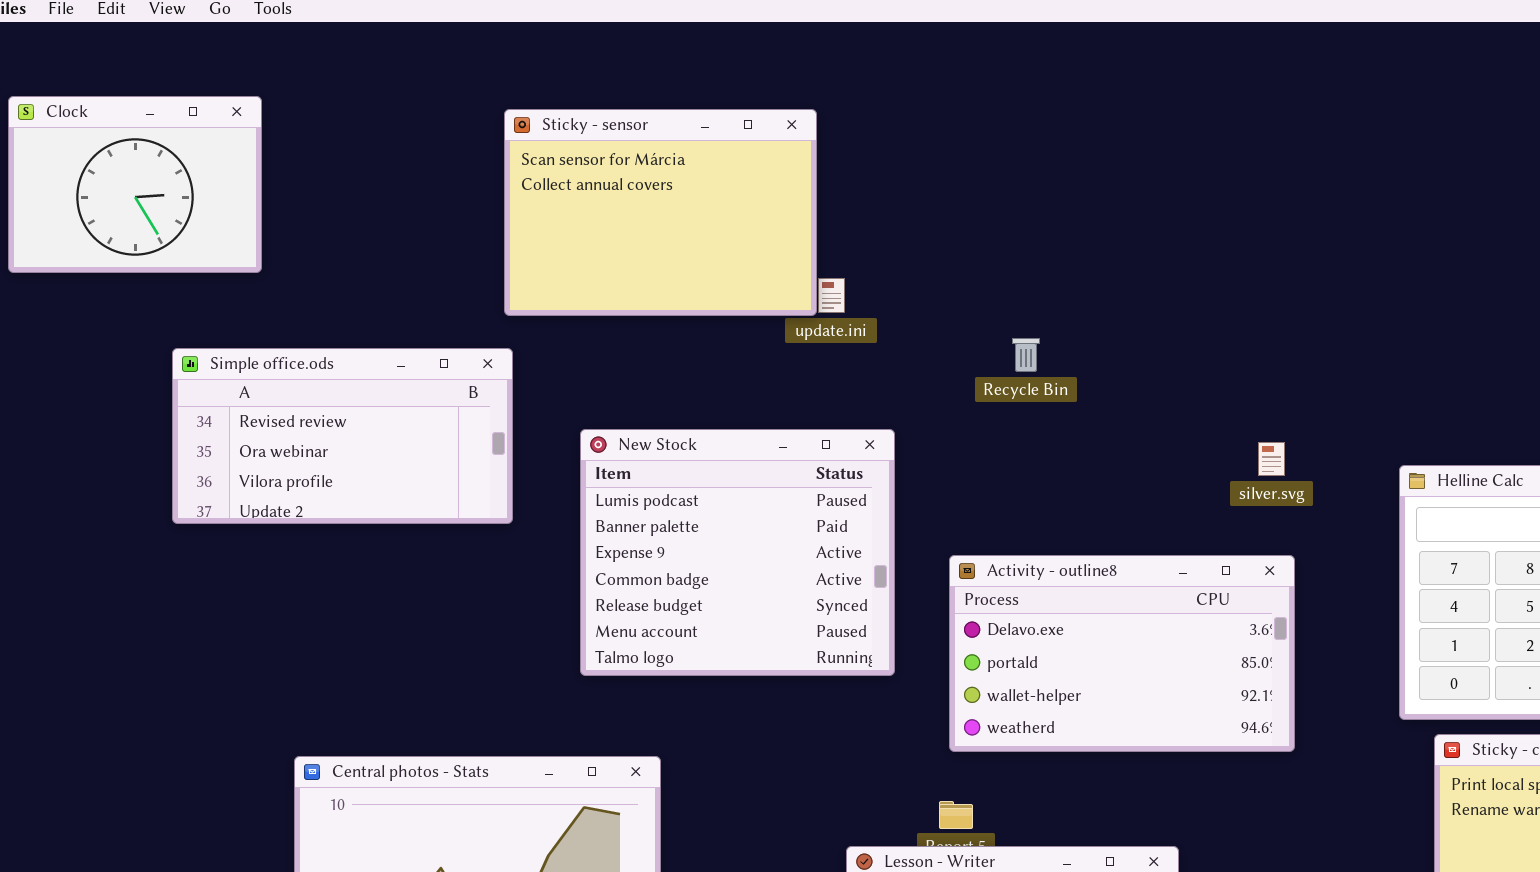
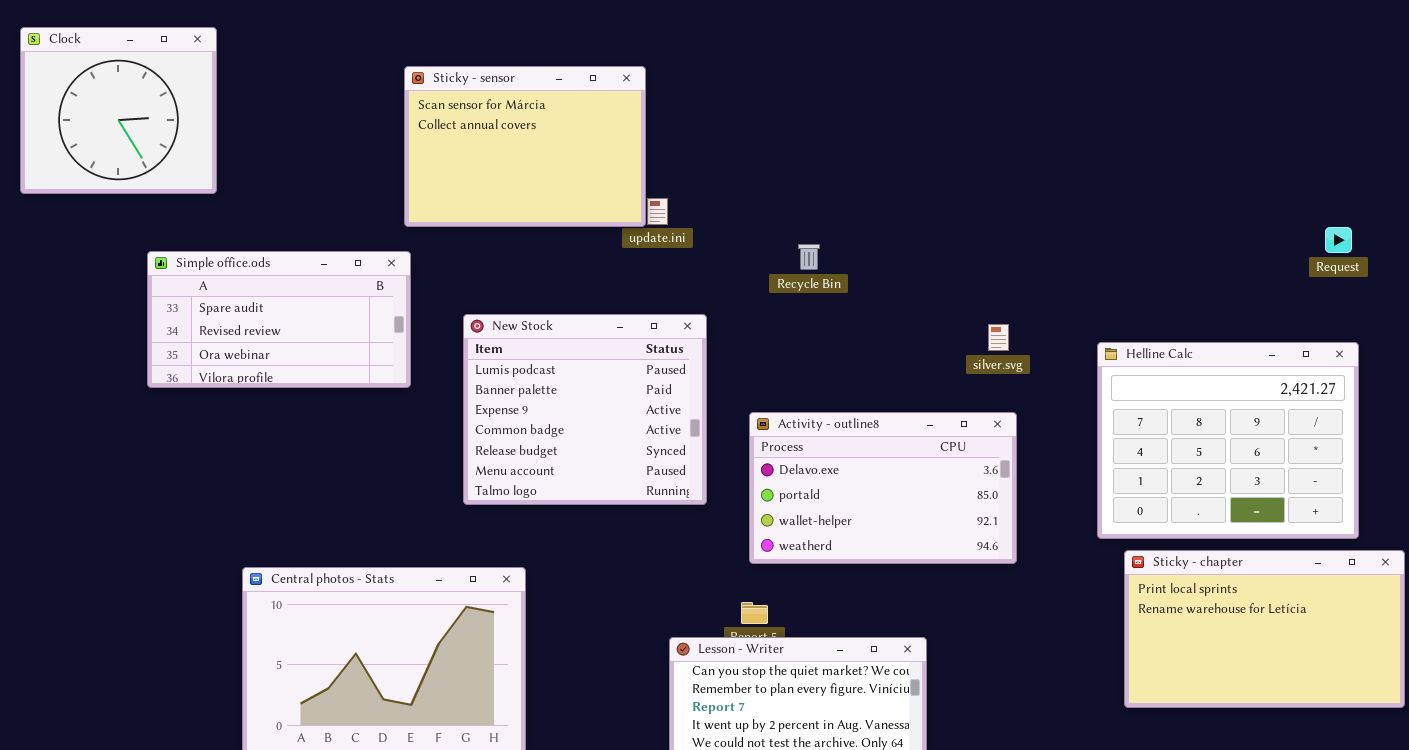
Clock: [8,96,262,273] -> [20,27,217,194], resized
Simple office.ods: [172,348,513,524] -> [147,251,411,388], scrolled up 1 row

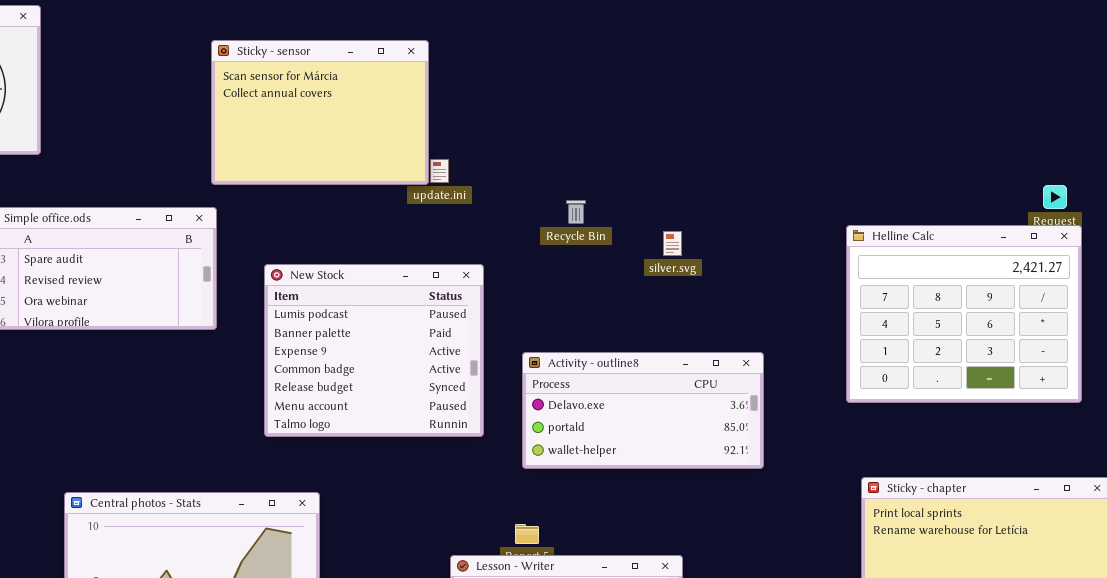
silver.svg: [988,324,1009,351] -> [663,231,682,256], moved
Helline Calc: [1097,342,1359,539] -> [846,225,1082,403], moved
Activity - outline8: [749,412,1017,564] -> [522,352,764,469], resized

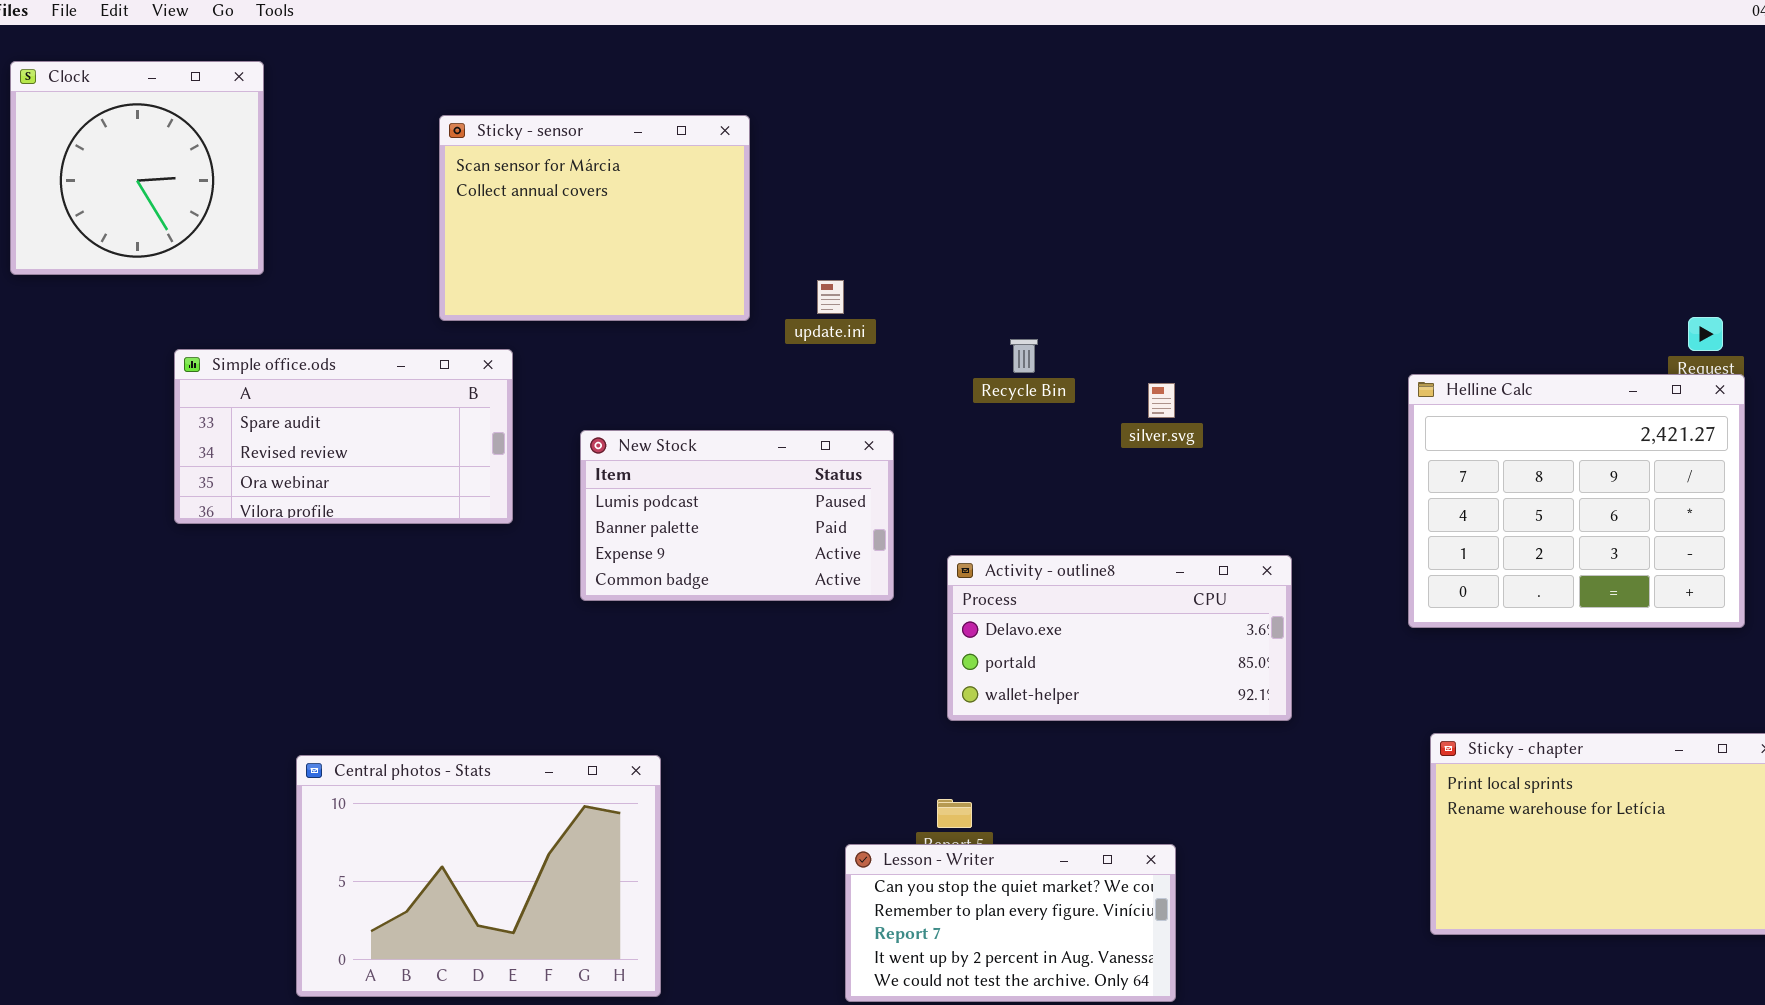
Sticky - sensor: [211,40,429,185] -> [439,115,750,321], moved
New Stock: [264,264,484,437] -> [580,430,894,601], resized

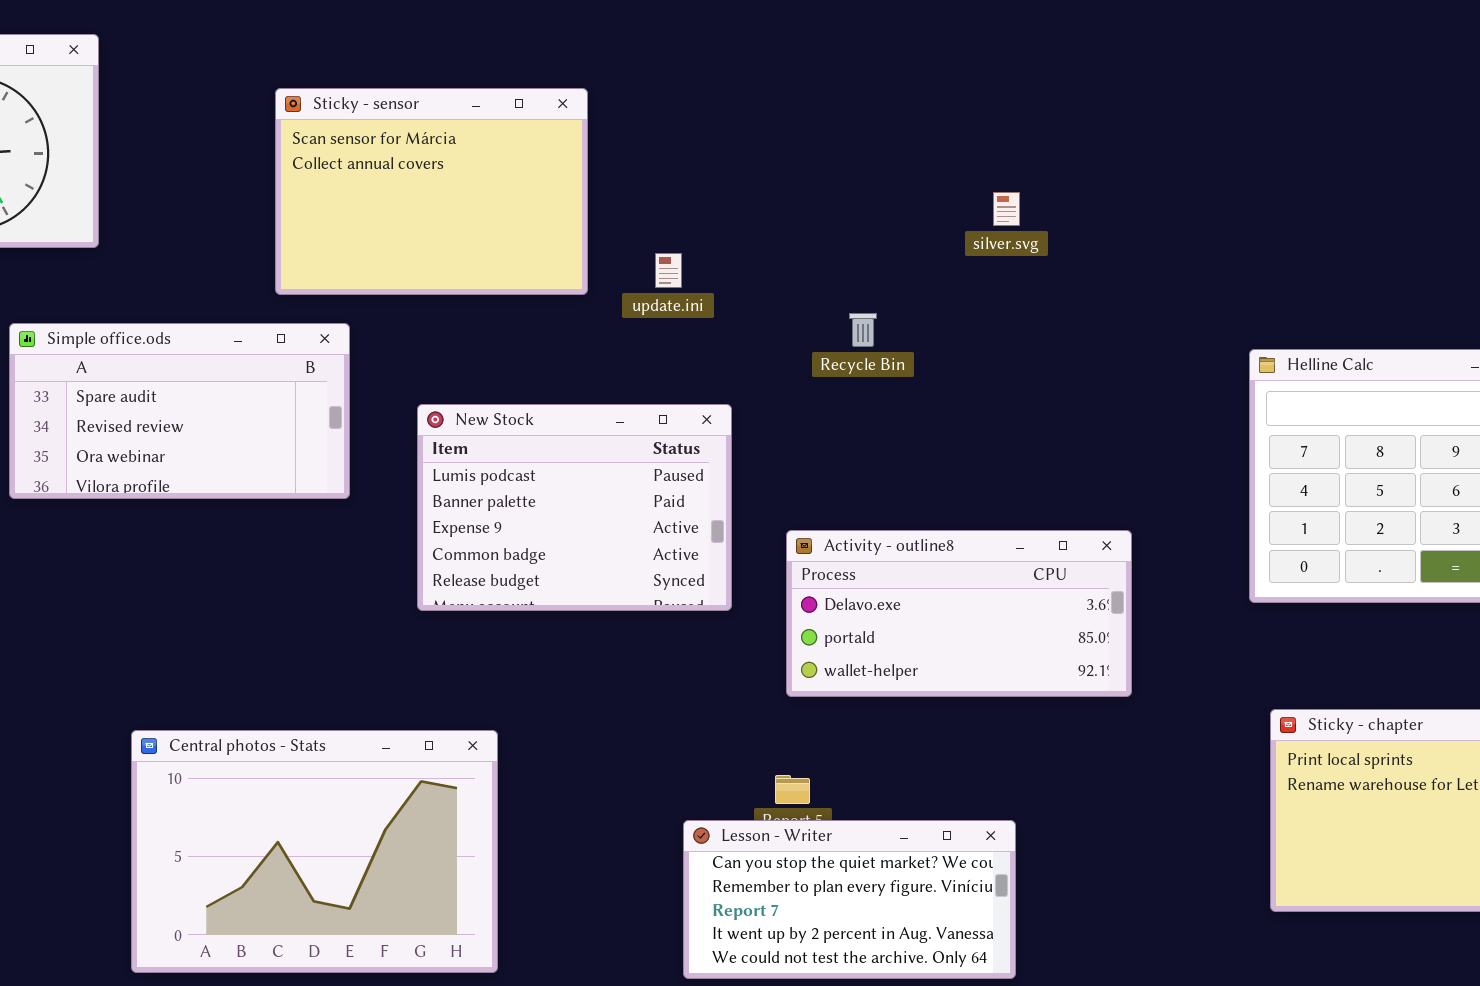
silver.svg: [1148,383,1175,418] -> [993,192,1020,226], moved
New Stock: [580,430,894,601] -> [417,404,732,611], resized

